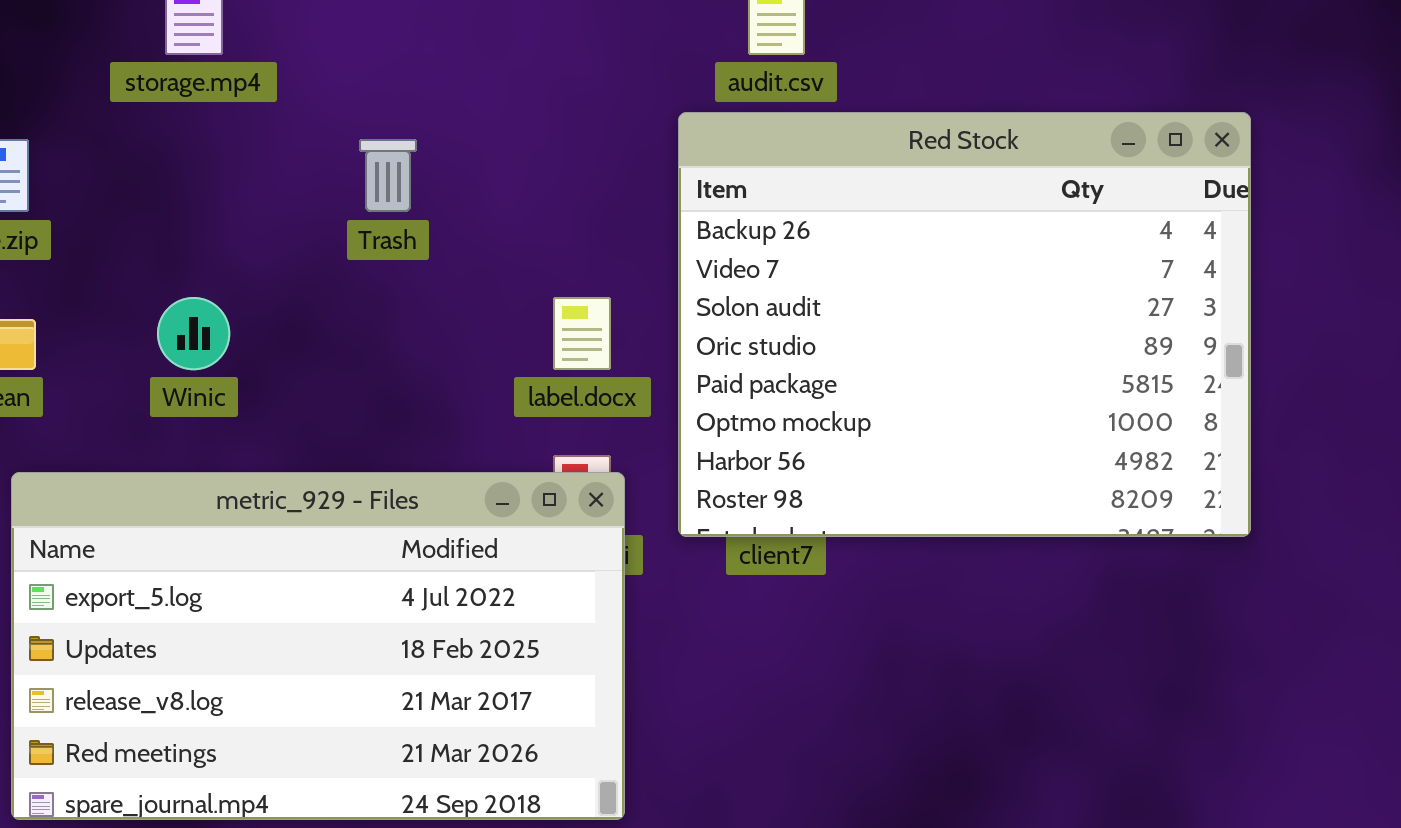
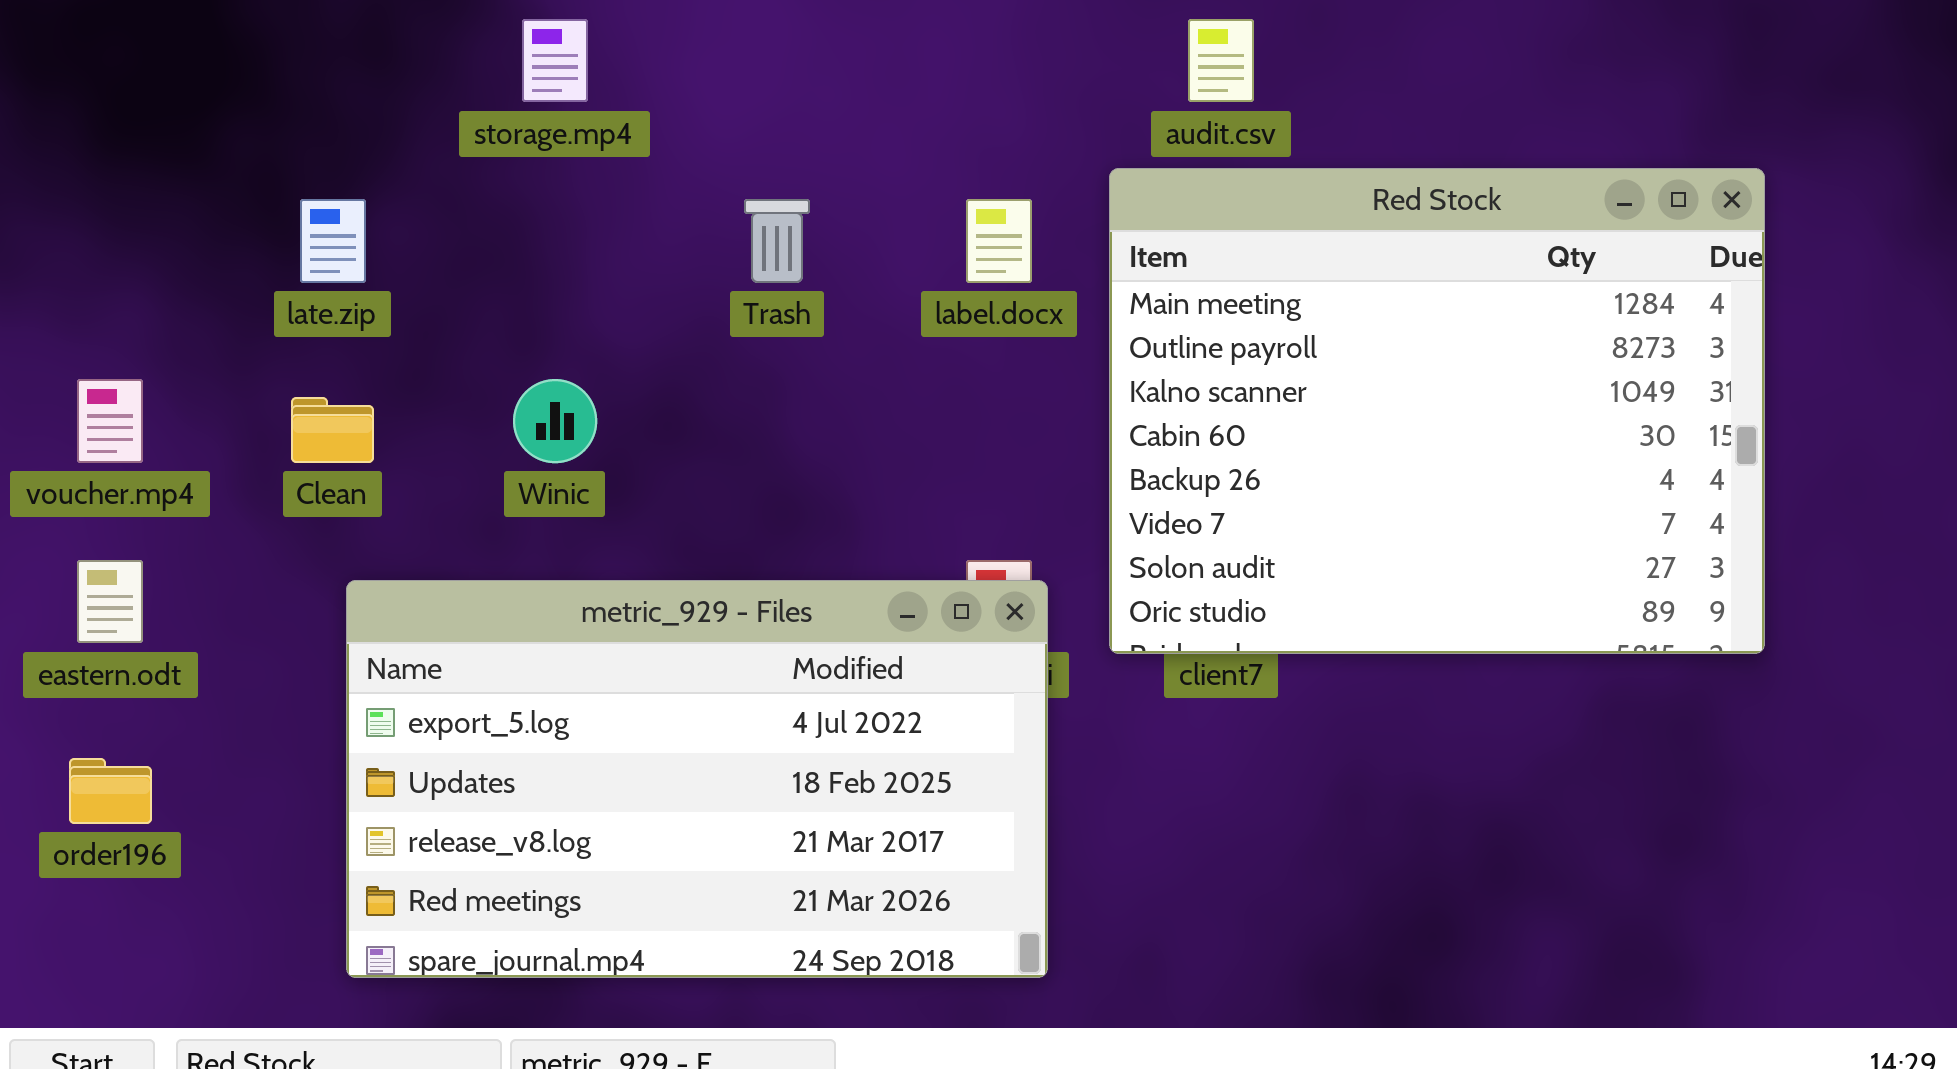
Red Stock: [678,112,1251,537] -> [1109,168,1765,654], scrolled up 4 rows
label.docx: [553,297,611,370] -> [966,199,1032,283], moved

